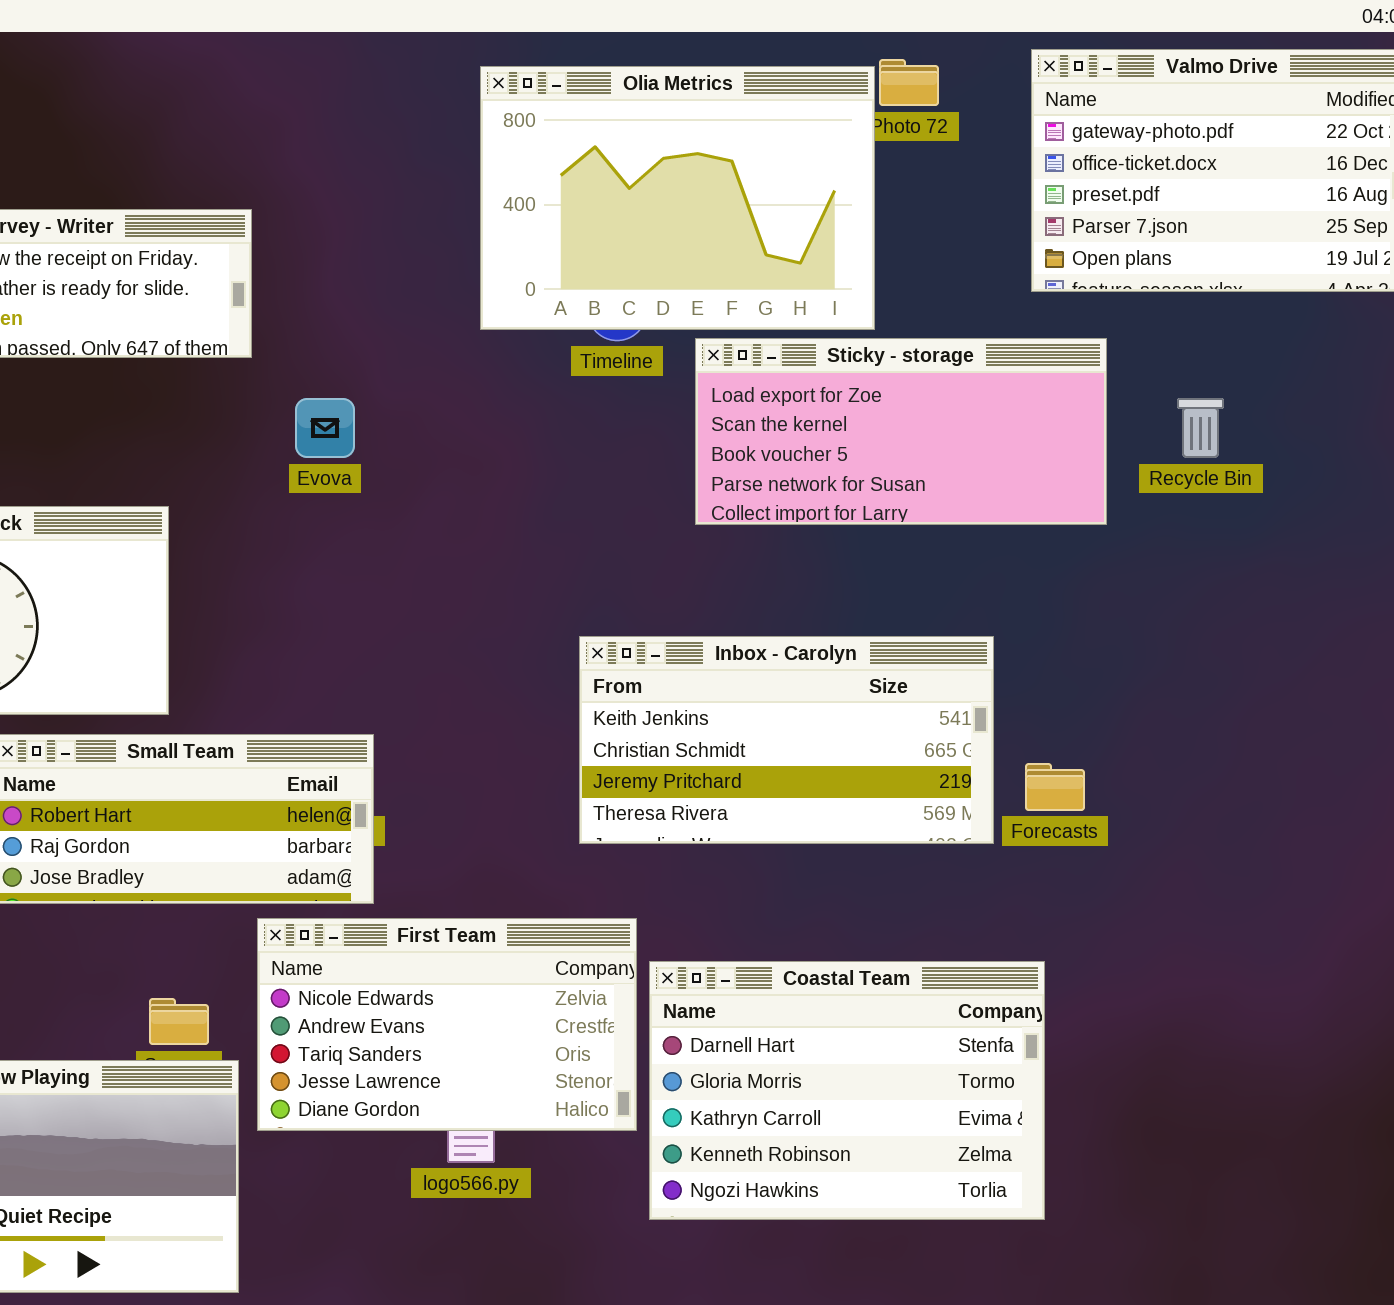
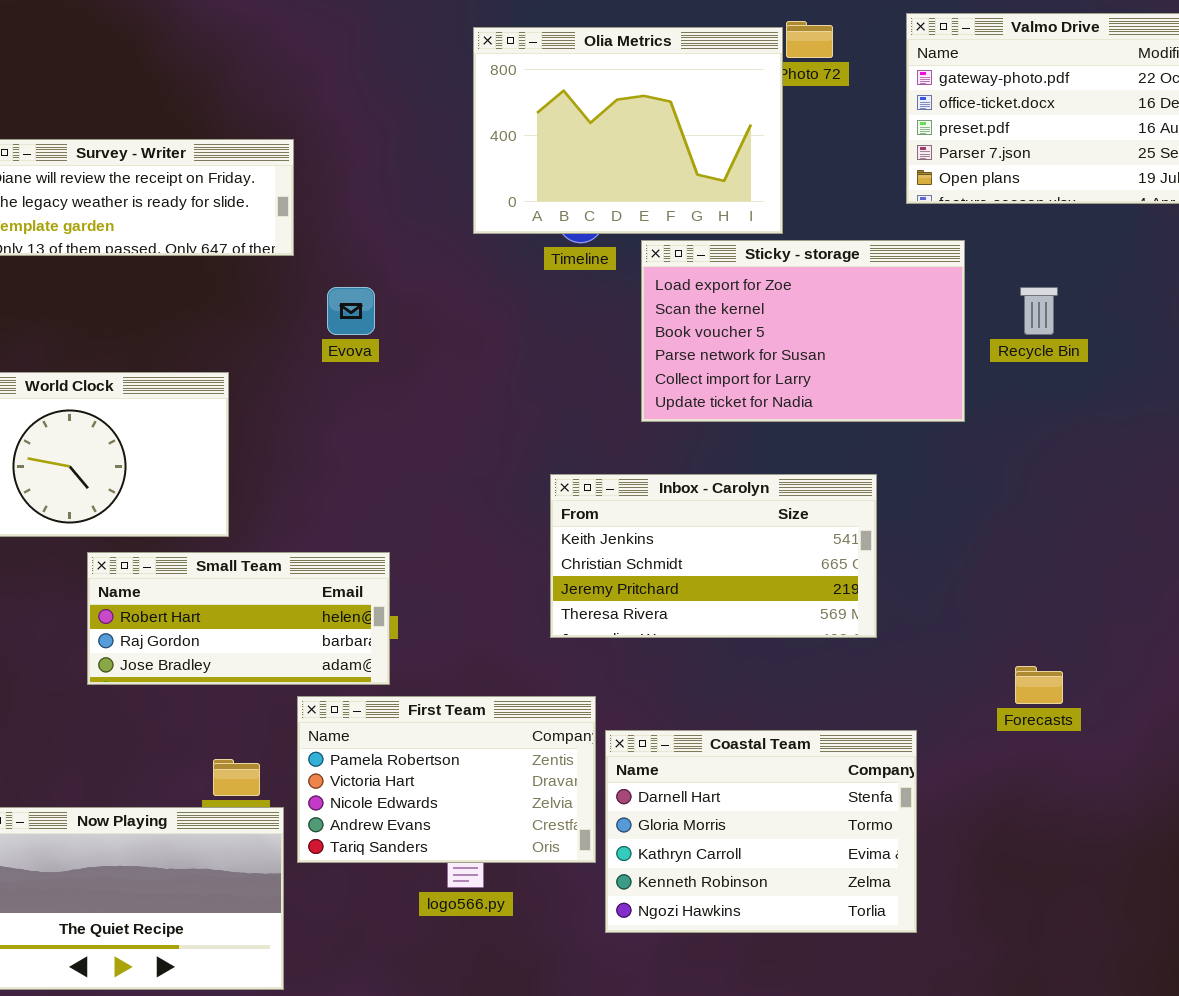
Sticky - storage: [695,338,1107,525] -> [641,240,965,422], resized
Forecasts: [1025,763,1085,811] -> [1015,666,1063,704], moved
First Team: [257,918,637,1131] -> [297,696,596,863], scrolled up 2 rows

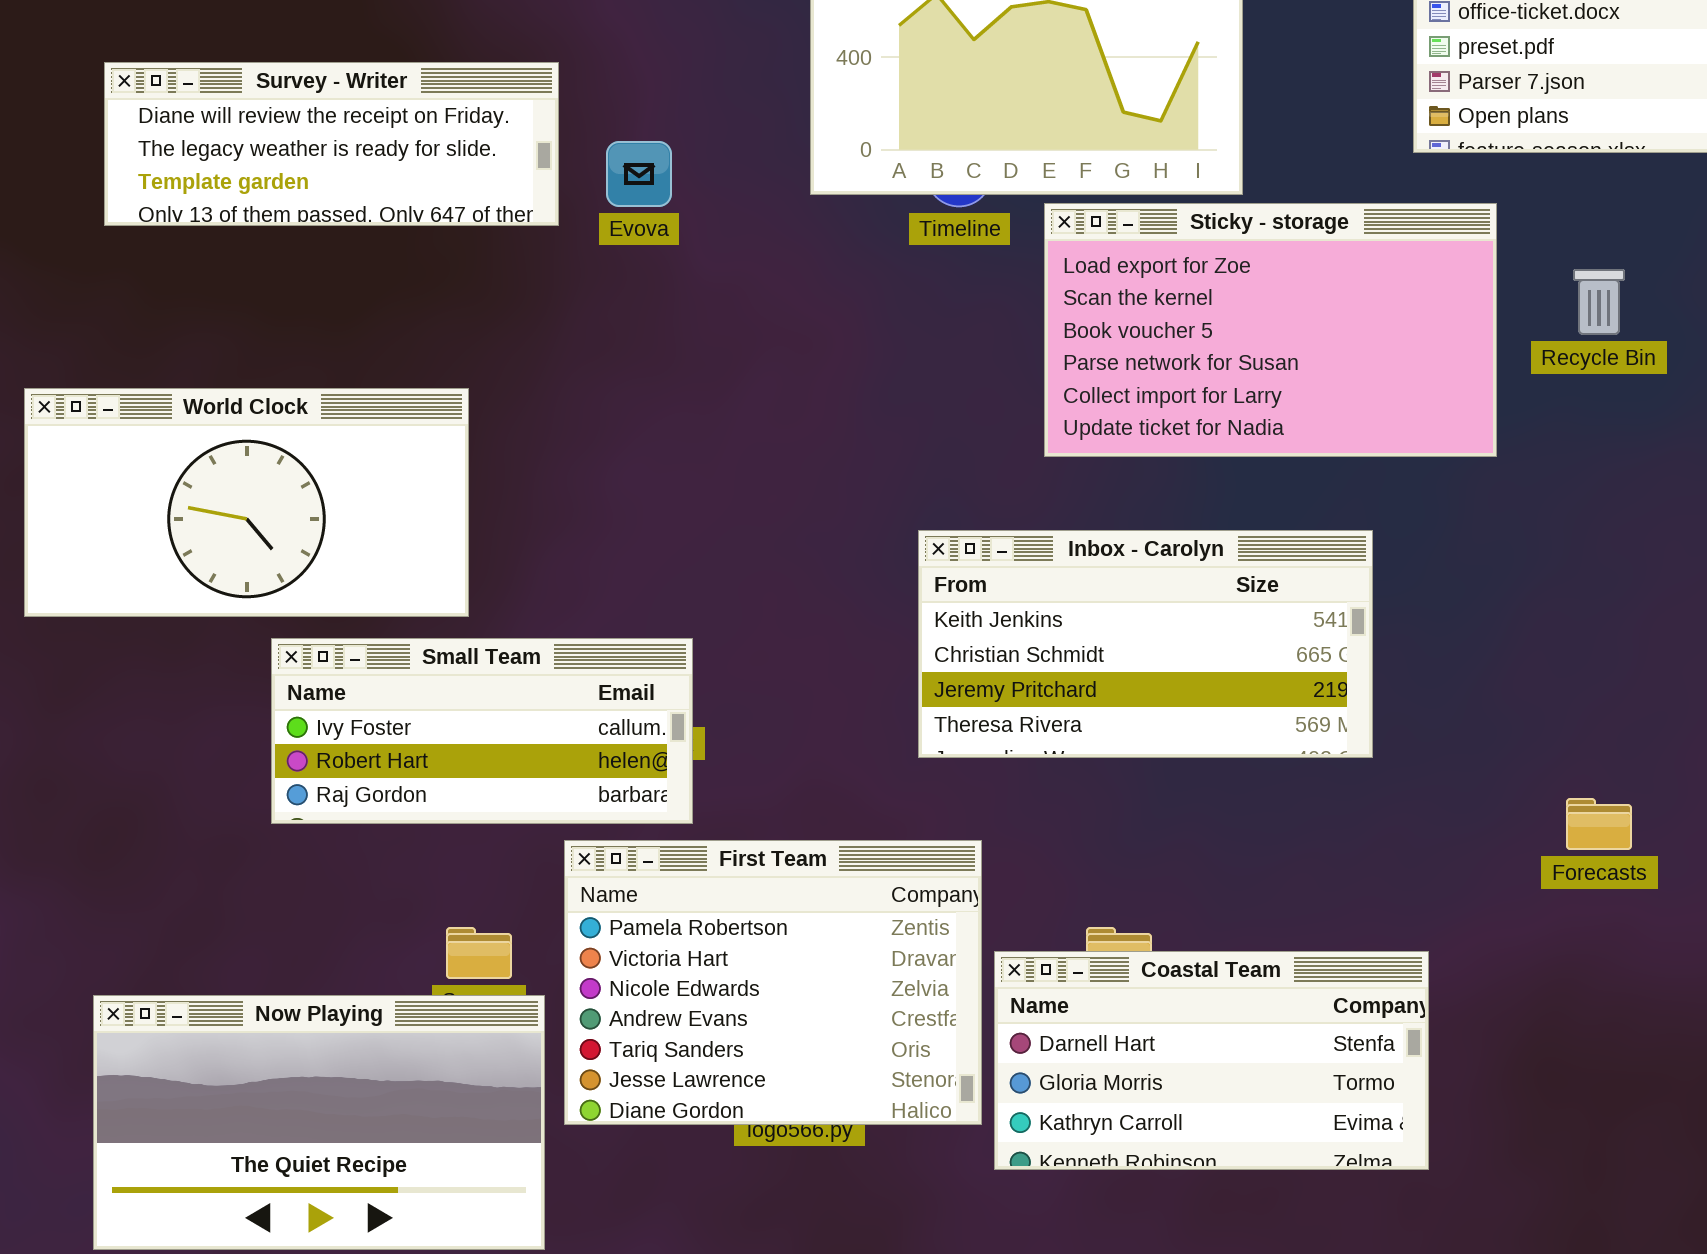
Evova: [327,287,375,335] -> [606,141,672,207], moved
Small Team: [87,552,390,685] -> [271,638,693,824], scrolled up 1 row
First Team: [297,696,596,863] -> [564,840,982,1125], resized
Coastal Team: [605,730,917,933] -> [994,951,1429,1170], resized

